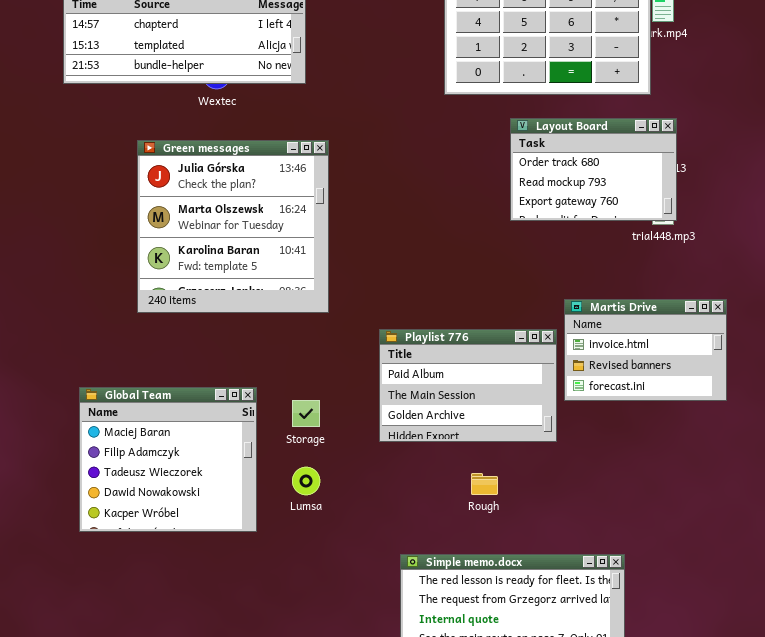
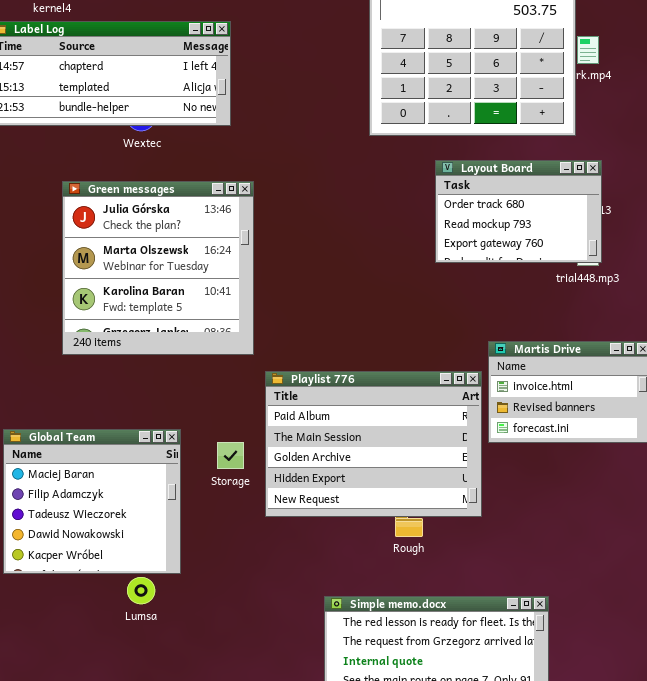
Playlist 776: [379,329,557,442] -> [265,371,482,517], resized
Lumsa: [292,467,320,495] -> [127,577,155,604], moved

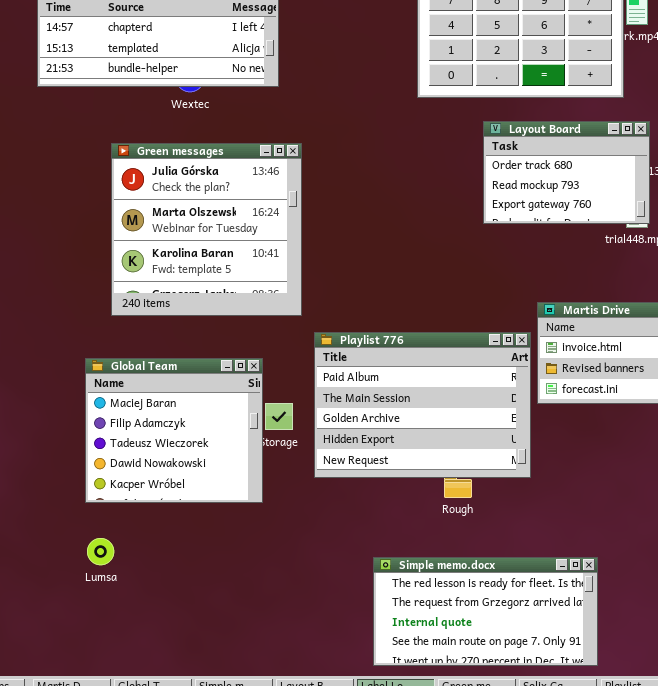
Global Team: [3,429,181,574] -> [85,358,263,503], moved
Lumsa: [127,577,155,604] -> [87,538,114,565], moved

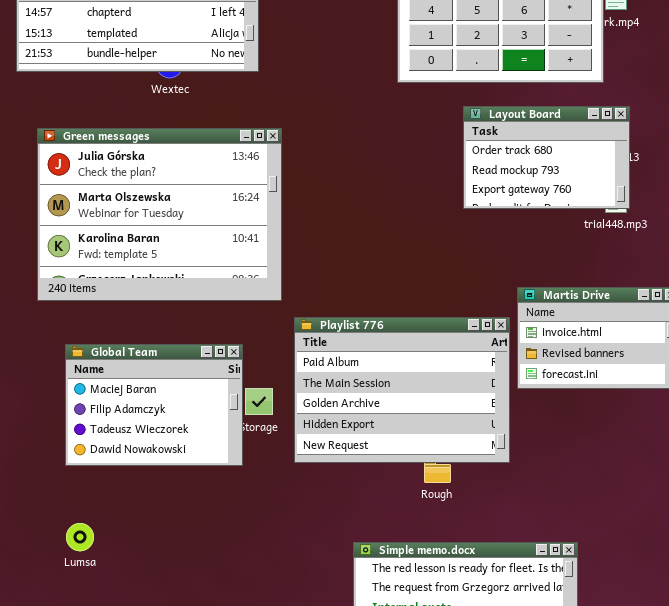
Green messages: [111,143,302,316] -> [37,128,282,301], resized
Global Team: [85,358,263,503] -> [65,344,243,466], resized

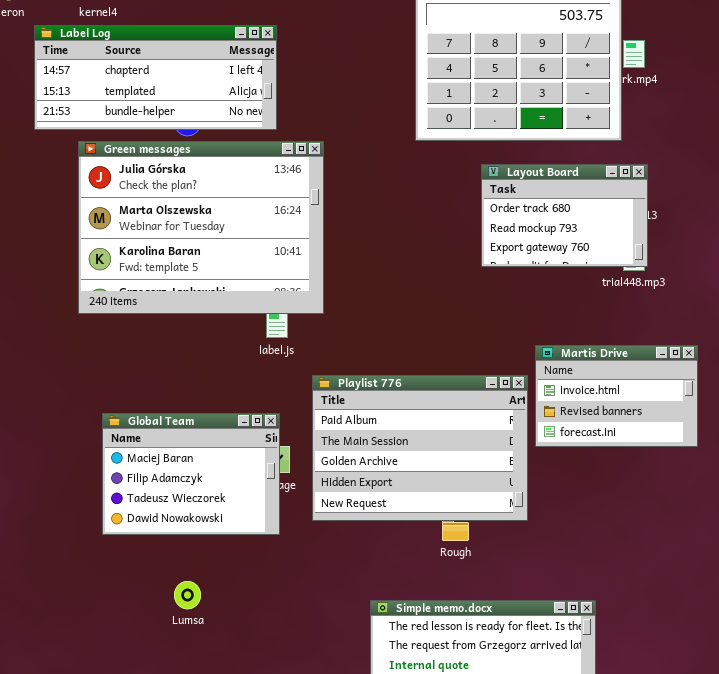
Green messages: [37,128,282,301] -> [78,141,324,314], moved
Global Team: [65,344,243,466] -> [102,413,280,535], moved
Lumsa: [66,523,94,551] -> [174,581,201,609], moved

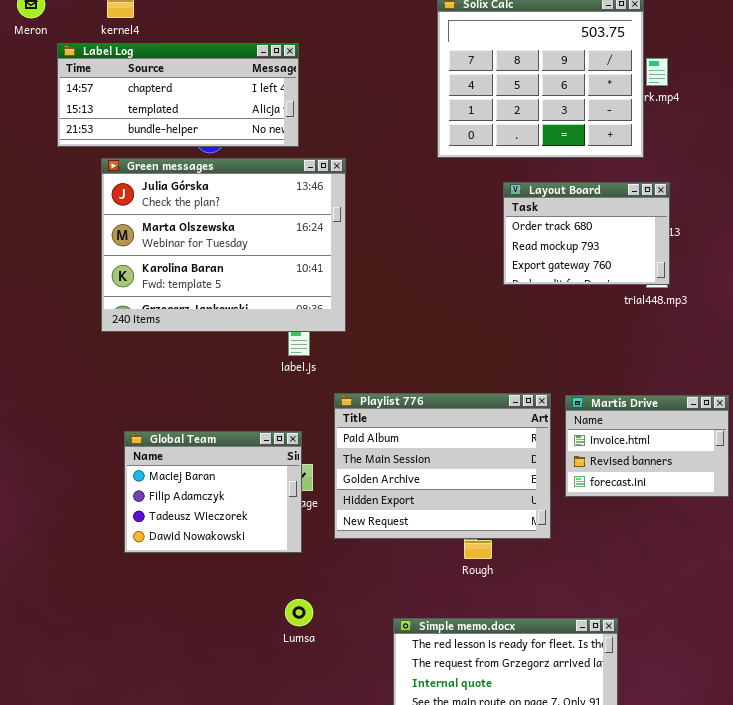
Martis Drive: [535,345,698,447] -> [565,395,729,497], moved
Lumsa: [174,581,201,609] -> [285,599,313,626], moved

